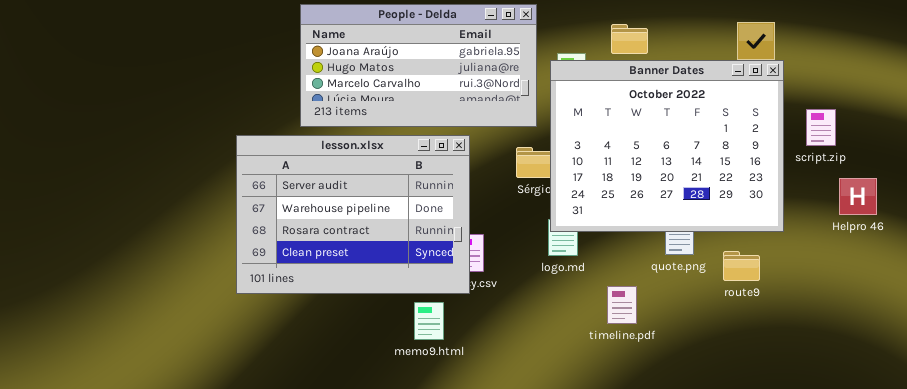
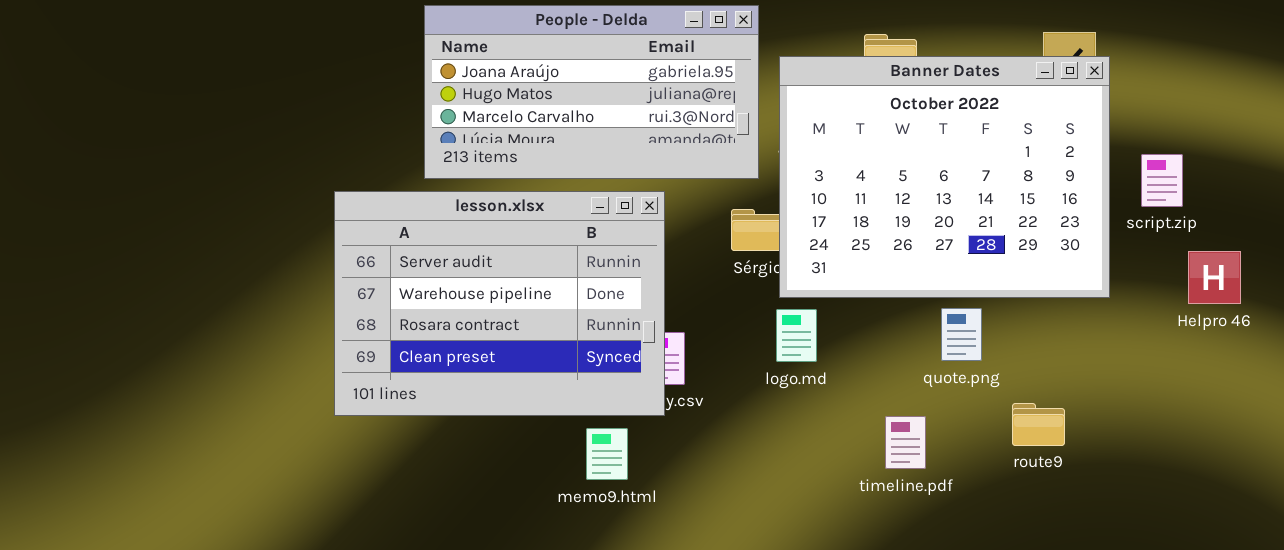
Banner Dates: [550,60,784,232] -> [779,56,1110,298], moved
route9: [723,251,760,281] -> [1012,403,1065,446], moved
timeline.pdf: [607,286,637,324] -> [885,416,926,469], moved

